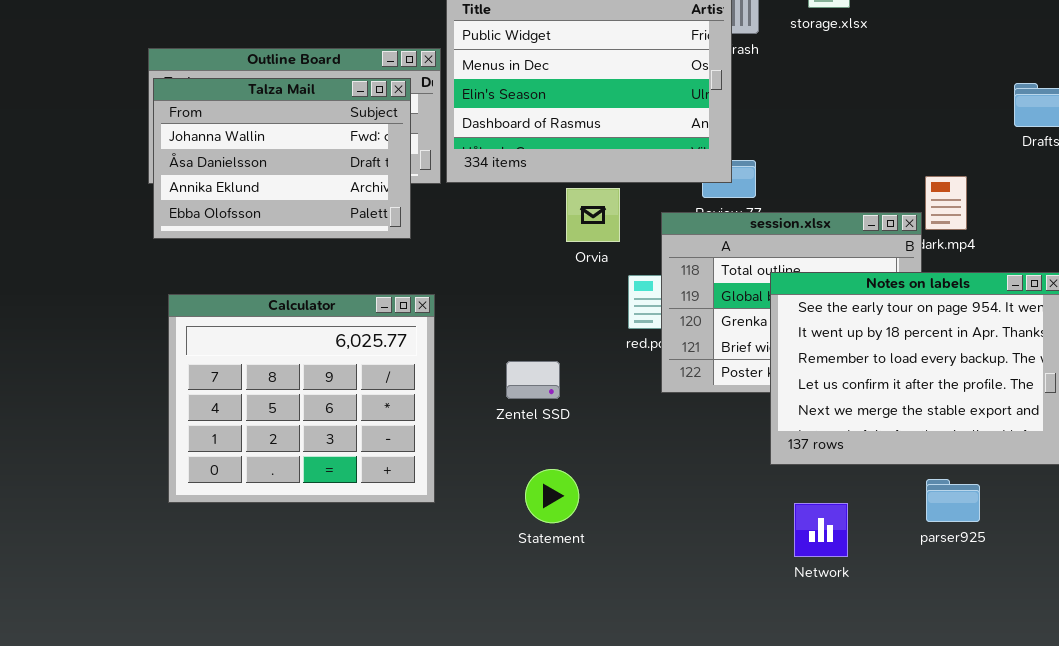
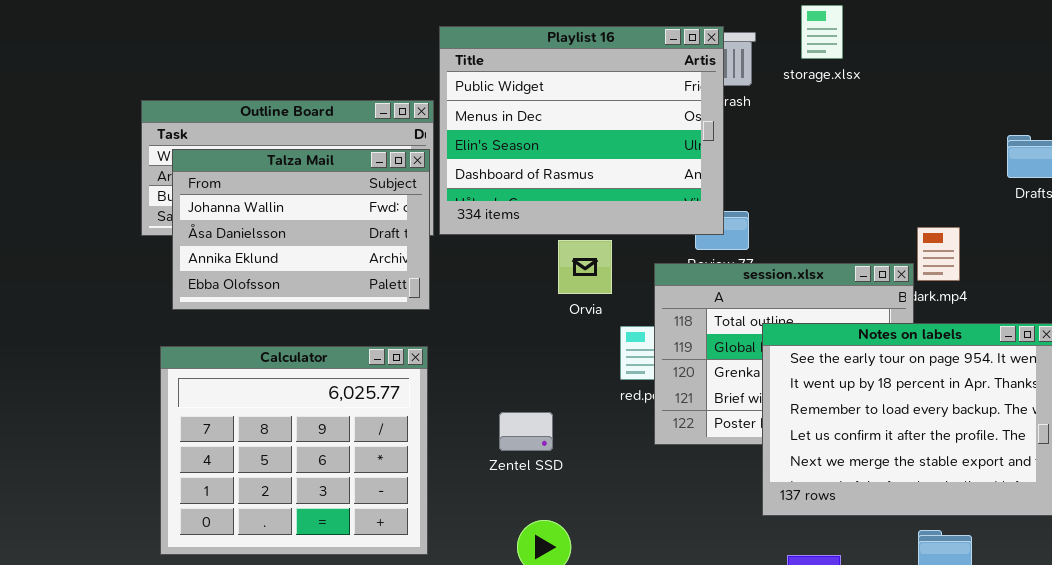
Talza Mail: [153,78,411,239] -> [172,149,430,310], moved

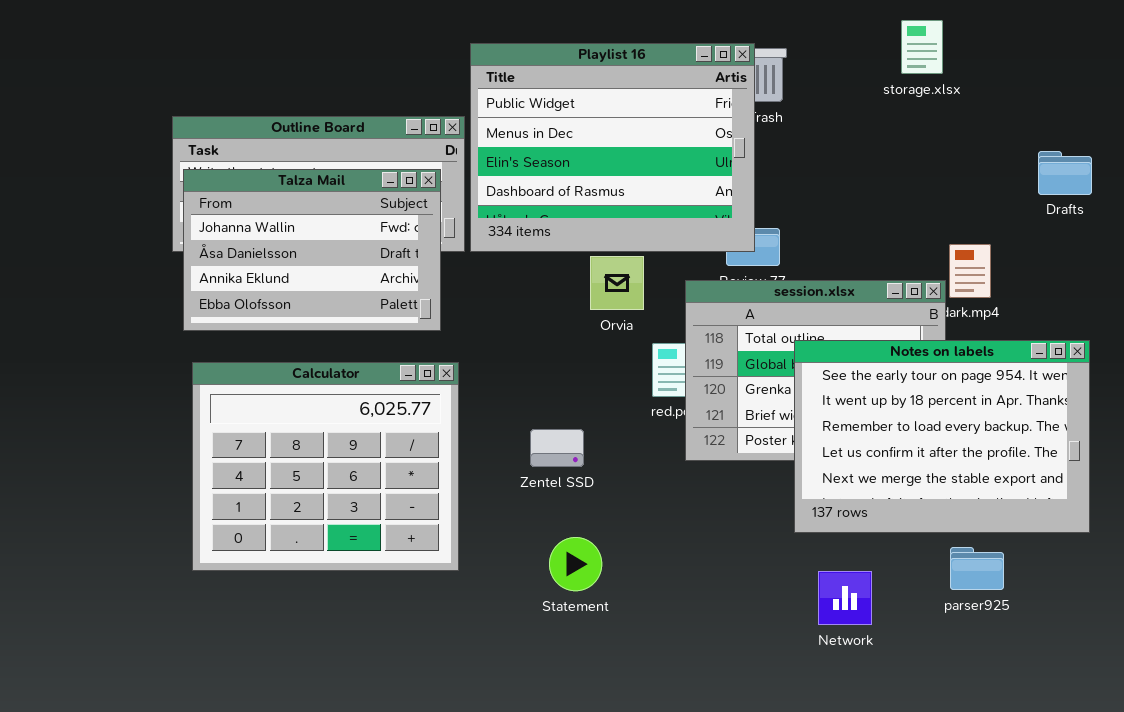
storage.xlsx: [801,5,843,59] -> [901,20,943,74], moved
Talza Mail: [172,149,430,310] -> [183,169,441,331], moved

